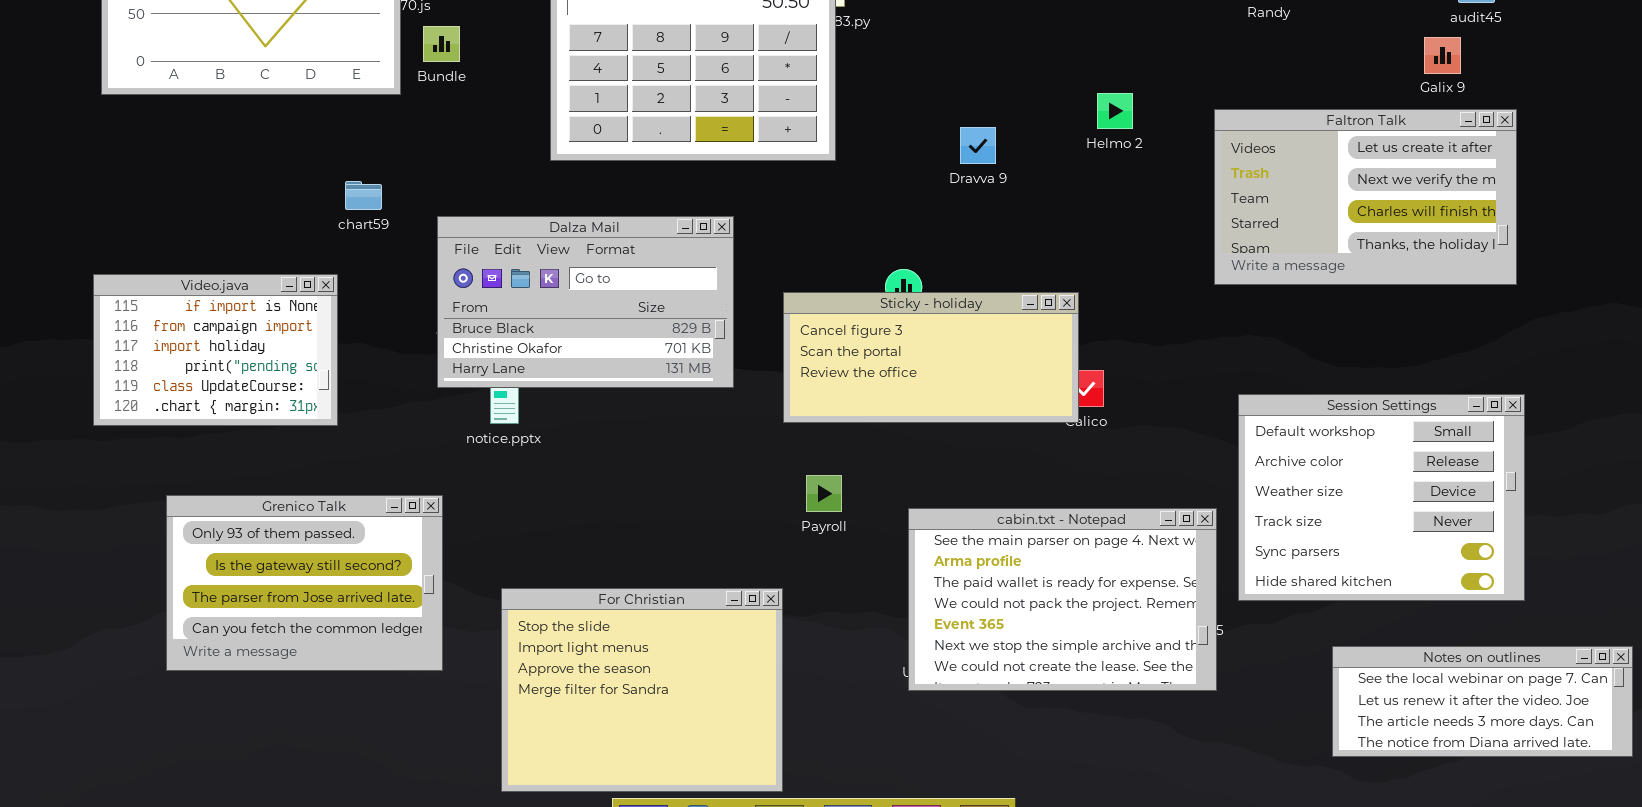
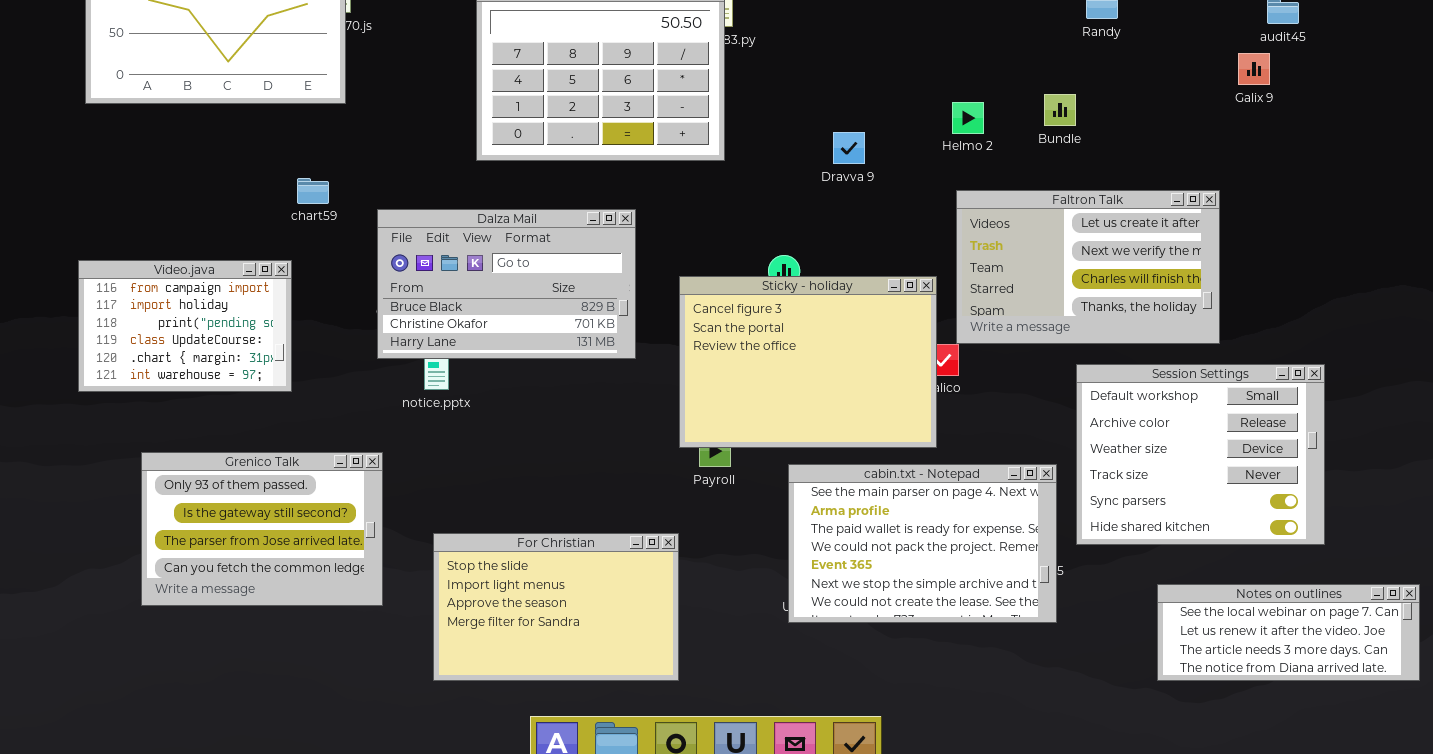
Bundle: [423,26,460,62] -> [1044,94,1076,126], moved
Faltron Talk: [1214,109,1517,285] -> [956,190,1220,344], moved
Video.java: [93,274,338,426] -> [78,260,292,392], scrolled down 1 row
Sticky - holiday: [783,292,1079,423] -> [679,276,937,448], resized
For Christian: [501,588,783,792] -> [433,533,679,681], resized

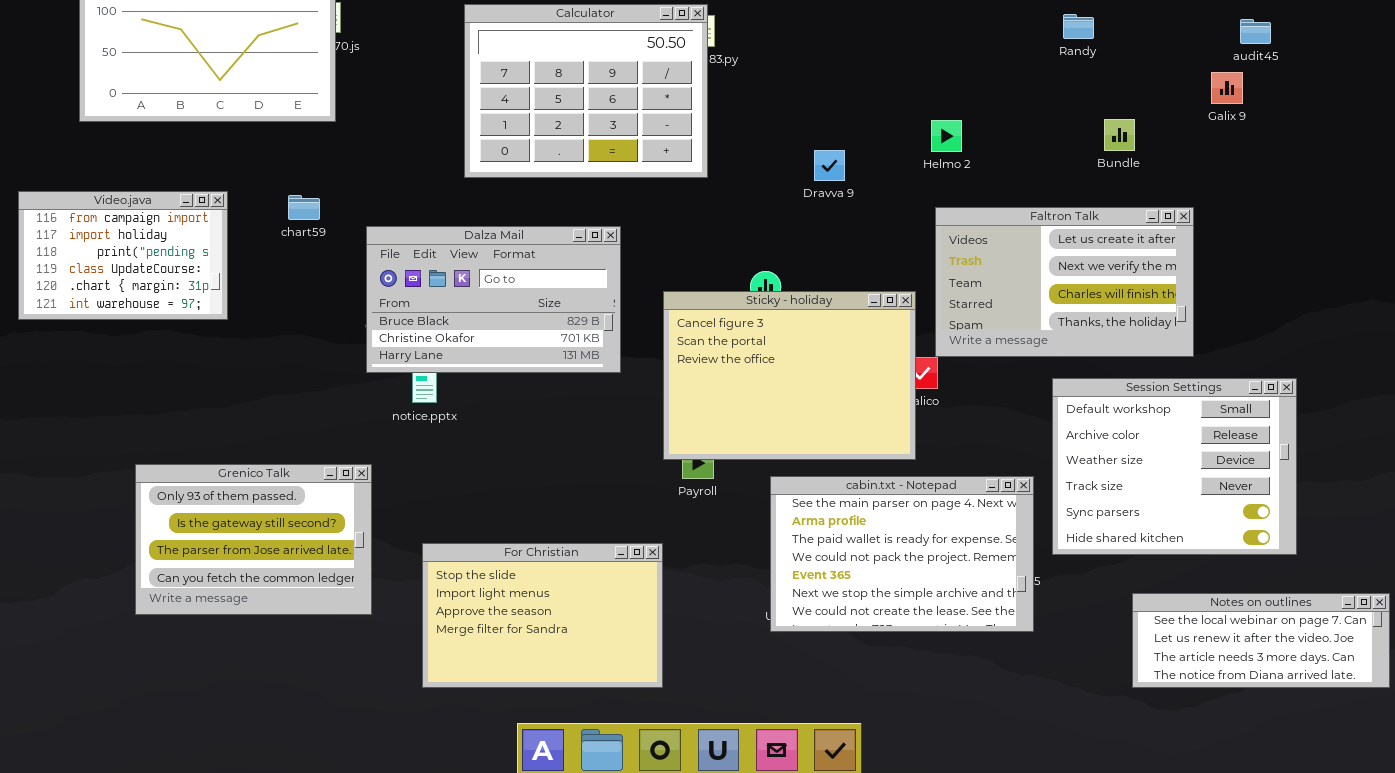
Bundle: [1044,94,1076,126] -> [1104,119,1135,151], moved
Video.java: [78,260,292,392] -> [18,191,228,320], moved

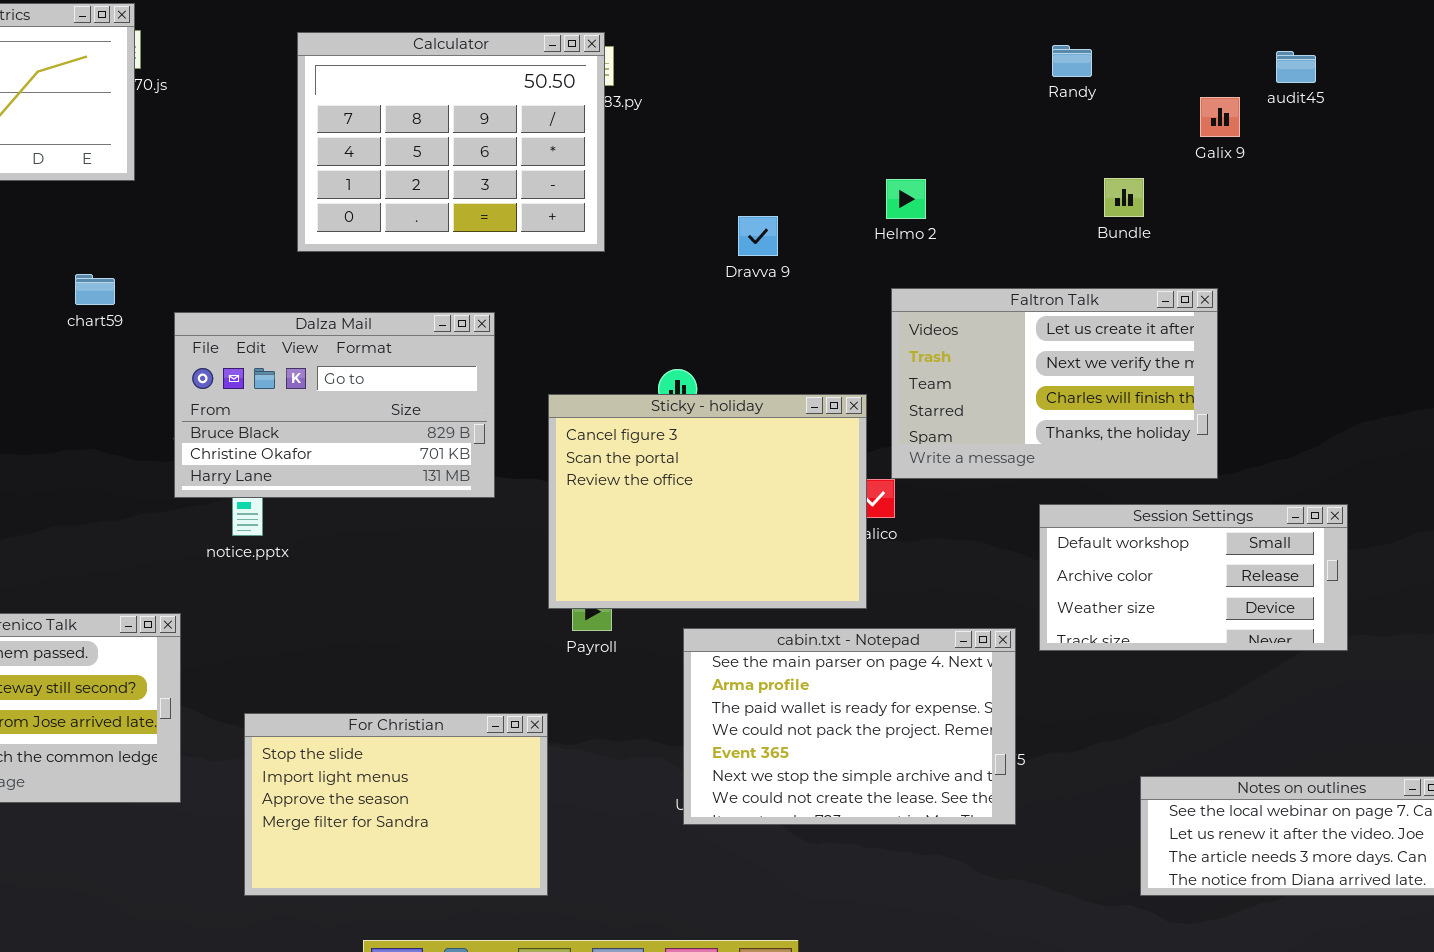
Galix 9: [1211,72,1243,104] -> [1200,97,1240,137], moved
Session Settings: [1052,378,1297,555] -> [1039,504,1348,651], resized

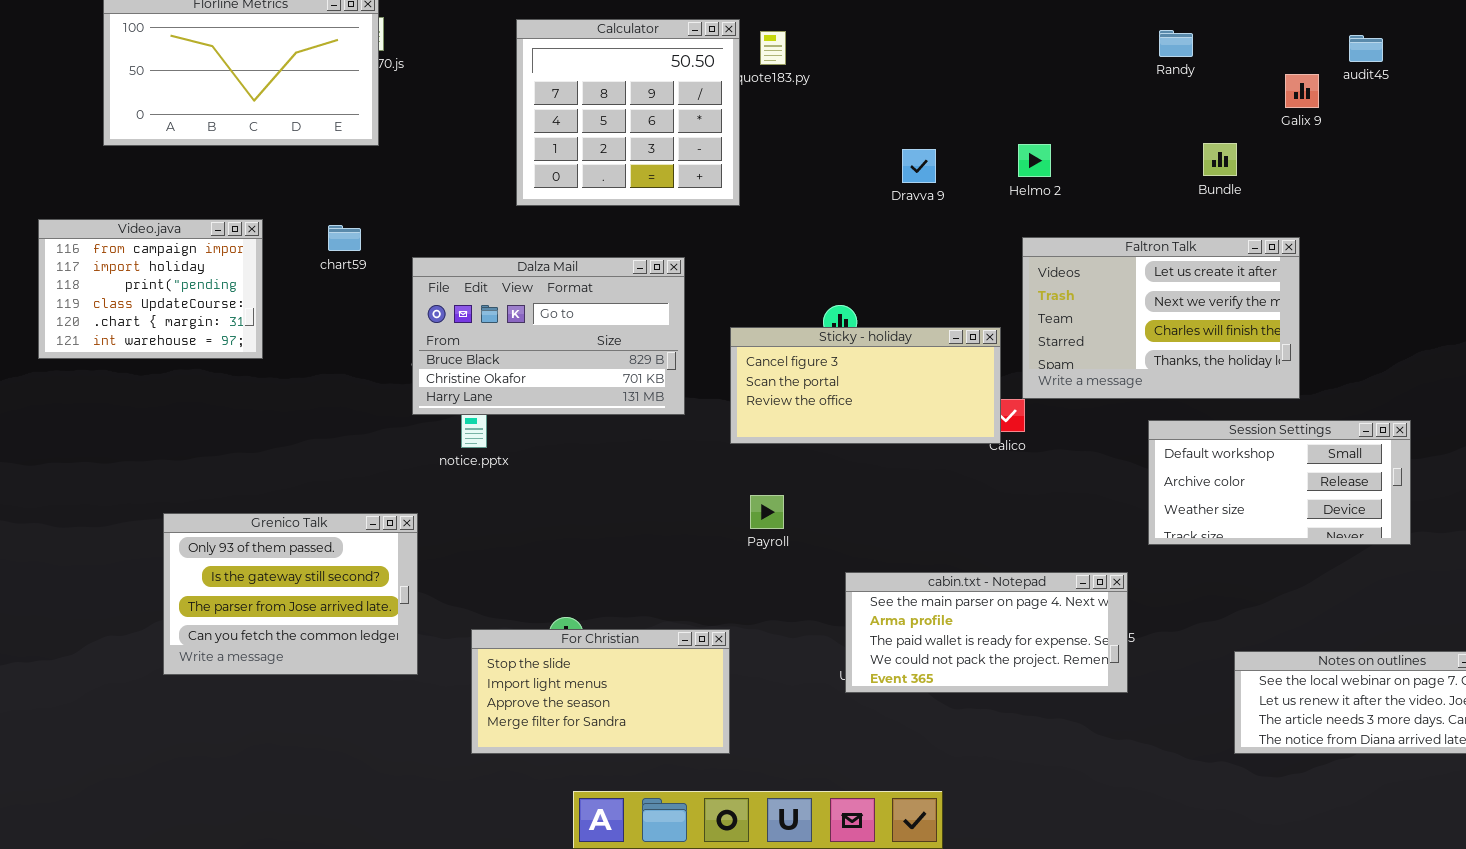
Calculator: [297,32,605,252] -> [516,19,740,206], resized
Dravva 9: [738,216,778,256] -> [902,149,936,183], moved
Sticky - holiday: [548,394,867,609] -> [730,327,1001,444], resized
cabin.txt - Notepad: [683,628,1016,825] -> [845,572,1128,693], resized
For Christian: [244,713,548,896] -> [471,629,730,754], resized

